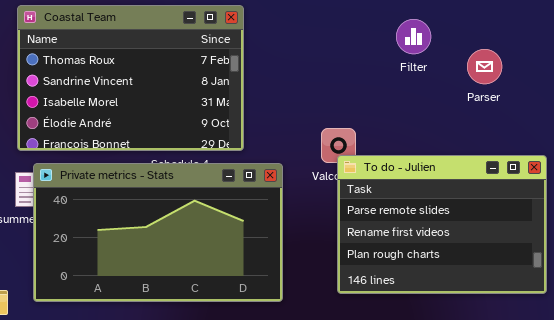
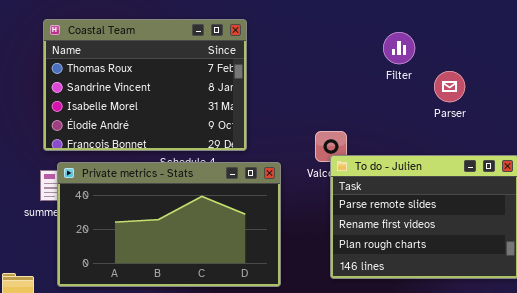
Parser: [467,49,502,84] -> [434,71,465,102], moved

